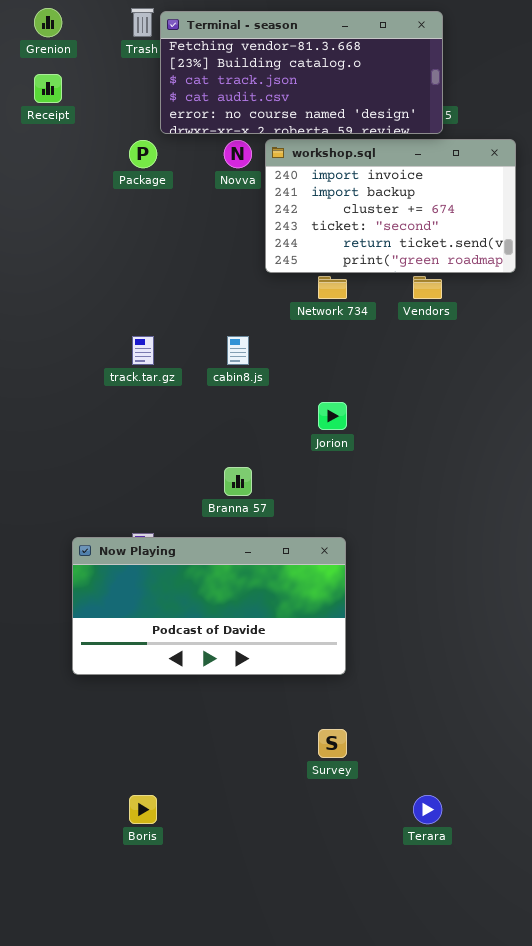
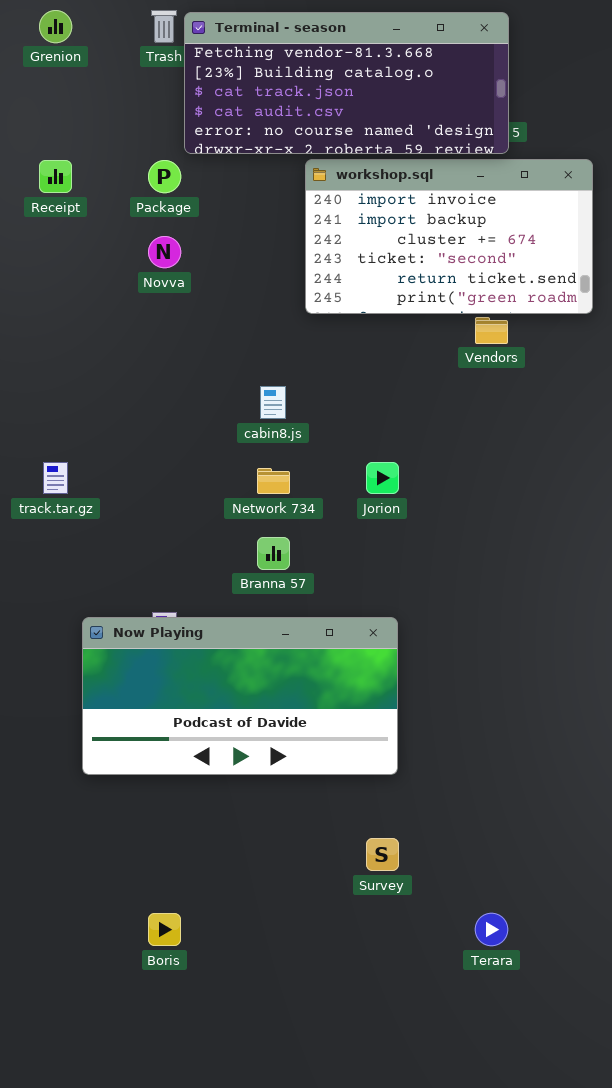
Receipt: [34,74,62,103] -> [39,160,72,193], moved
Novva: [224,140,252,168] -> [148,236,181,268], moved
Network 734: [318,276,347,299] -> [257,468,290,494], moved
track.tar.gz: [132,336,154,365] -> [43,462,68,494], moved

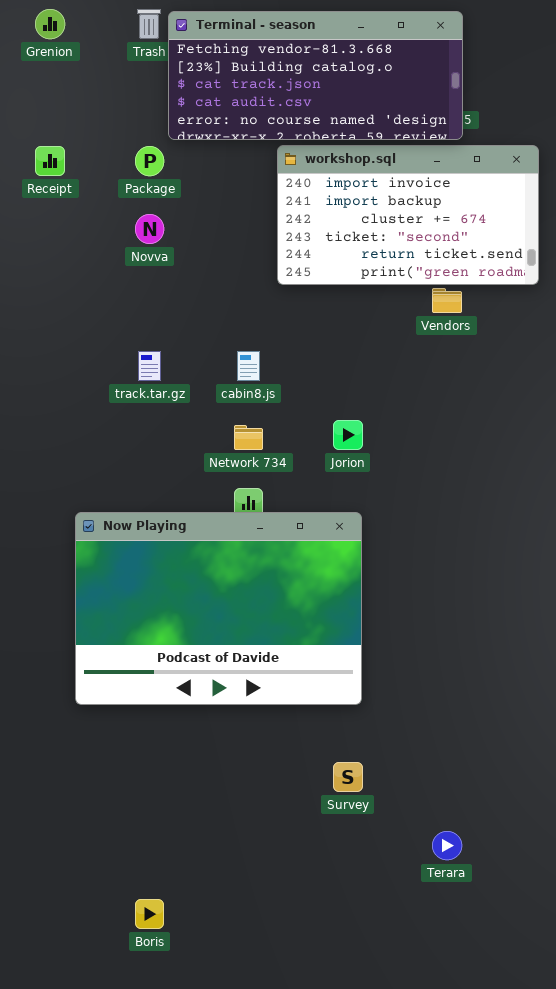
track.tar.gz: [43,462,68,494] -> [138,351,161,381], moved
Now Playing: [82,617,398,775] -> [75,512,362,705], resized
Boris: [148,913,181,946] -> [135,899,164,929], moved

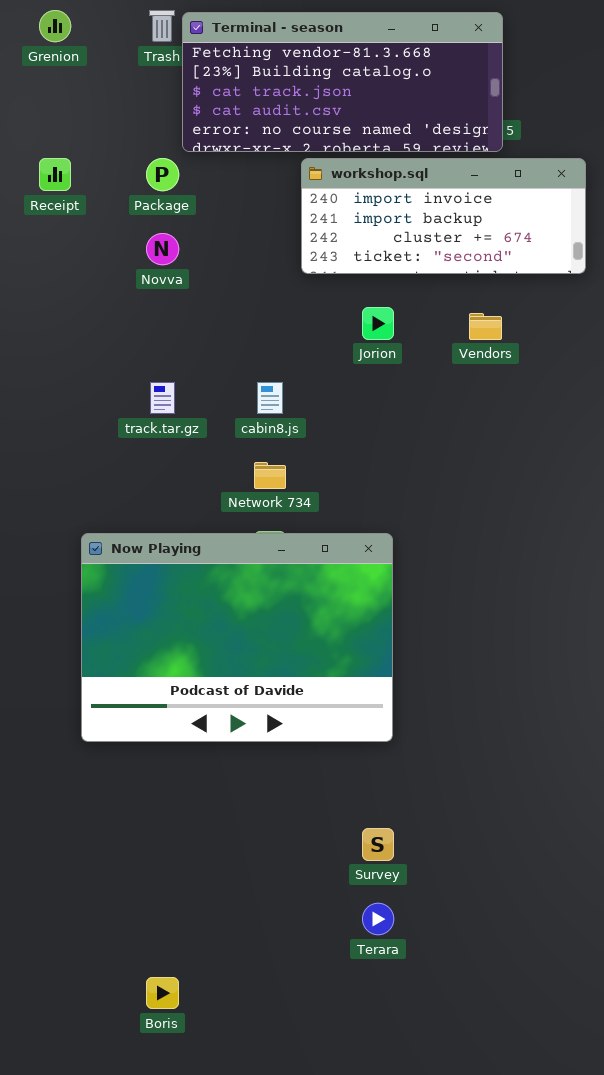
workshop.sql: [277,145,539,285] -> [301,158,586,274], resized
Jorion: [333,420,363,450] -> [362,307,394,340], moved
Now Playing: [75,512,362,705] -> [81,533,393,742], moved
Terara: [432,831,462,860] -> [362,903,394,935], moved

